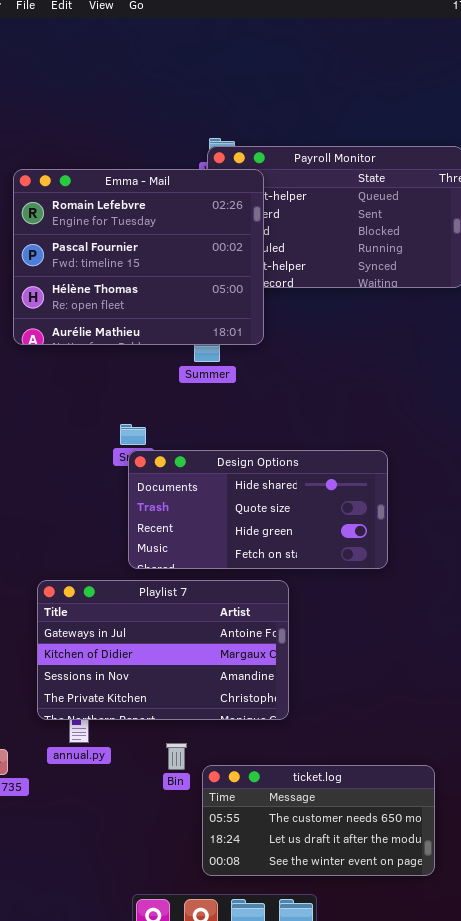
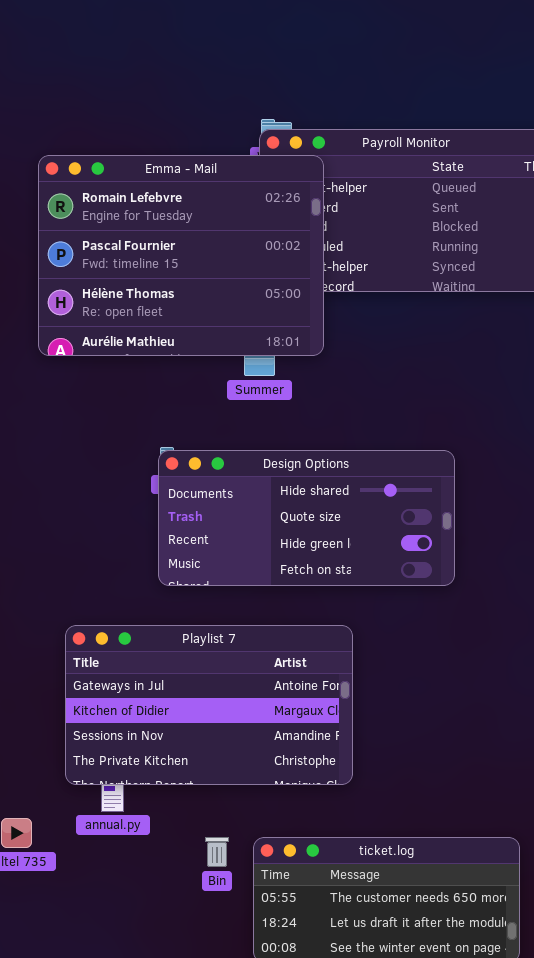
Design Options: [128,450,388,569] -> [158,450,455,586], moved
Bin: [166,743,187,770] -> [205,837,229,867], moved

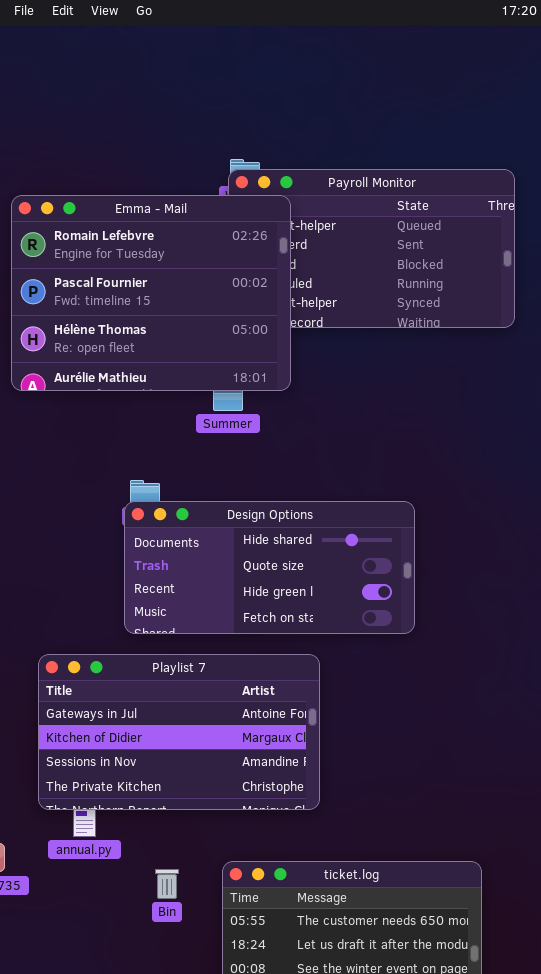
Design Options: [158,450,455,586] -> [124,501,415,634], moved
Bin: [205,837,229,867] -> [155,869,179,899], moved

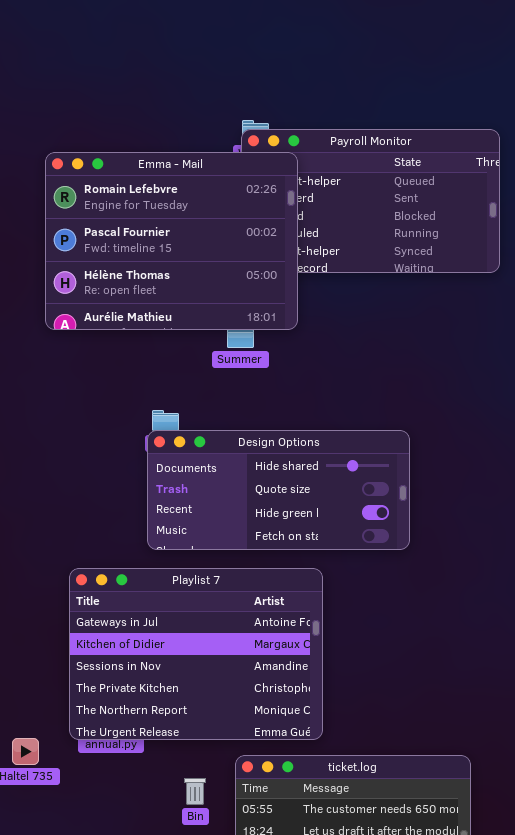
Playlist 7: [38,654,320,810] -> [69,568,323,740], resized
Bin: [155,869,179,899] -> [184,778,206,805], moved

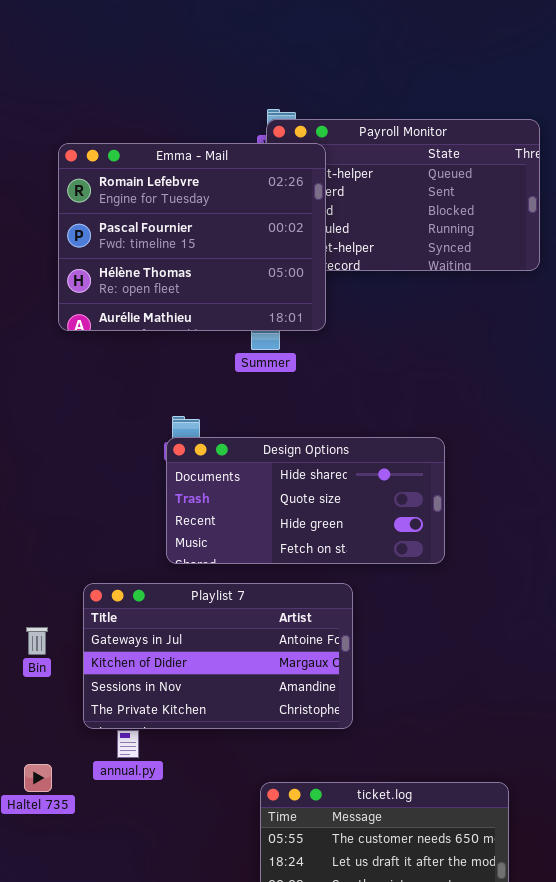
Playlist 7: [69,568,323,740] -> [83,583,353,729], resized
Bin: [184,778,206,805] -> [26,627,48,655], moved

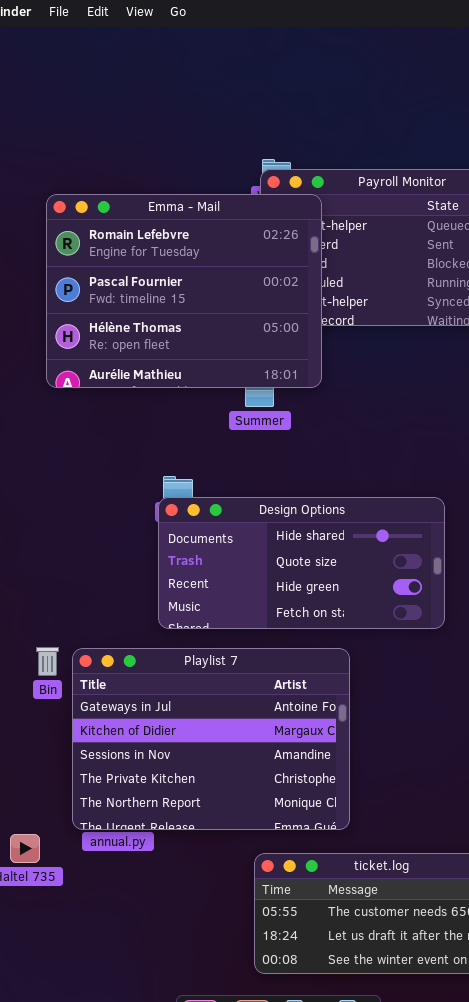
Playlist 7: [83,583,353,729] -> [72,648,350,830], resized
Bin: [26,627,48,655] -> [36,647,59,676], moved

